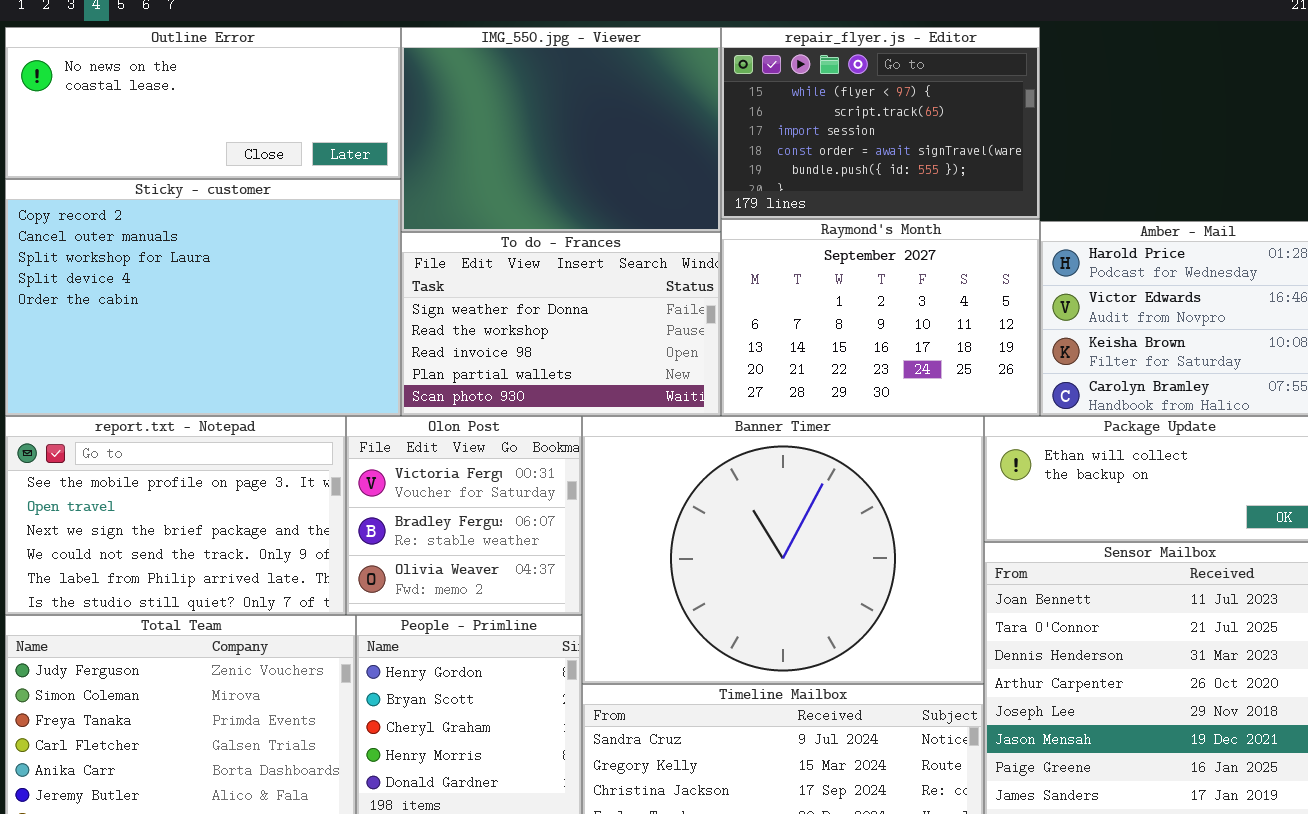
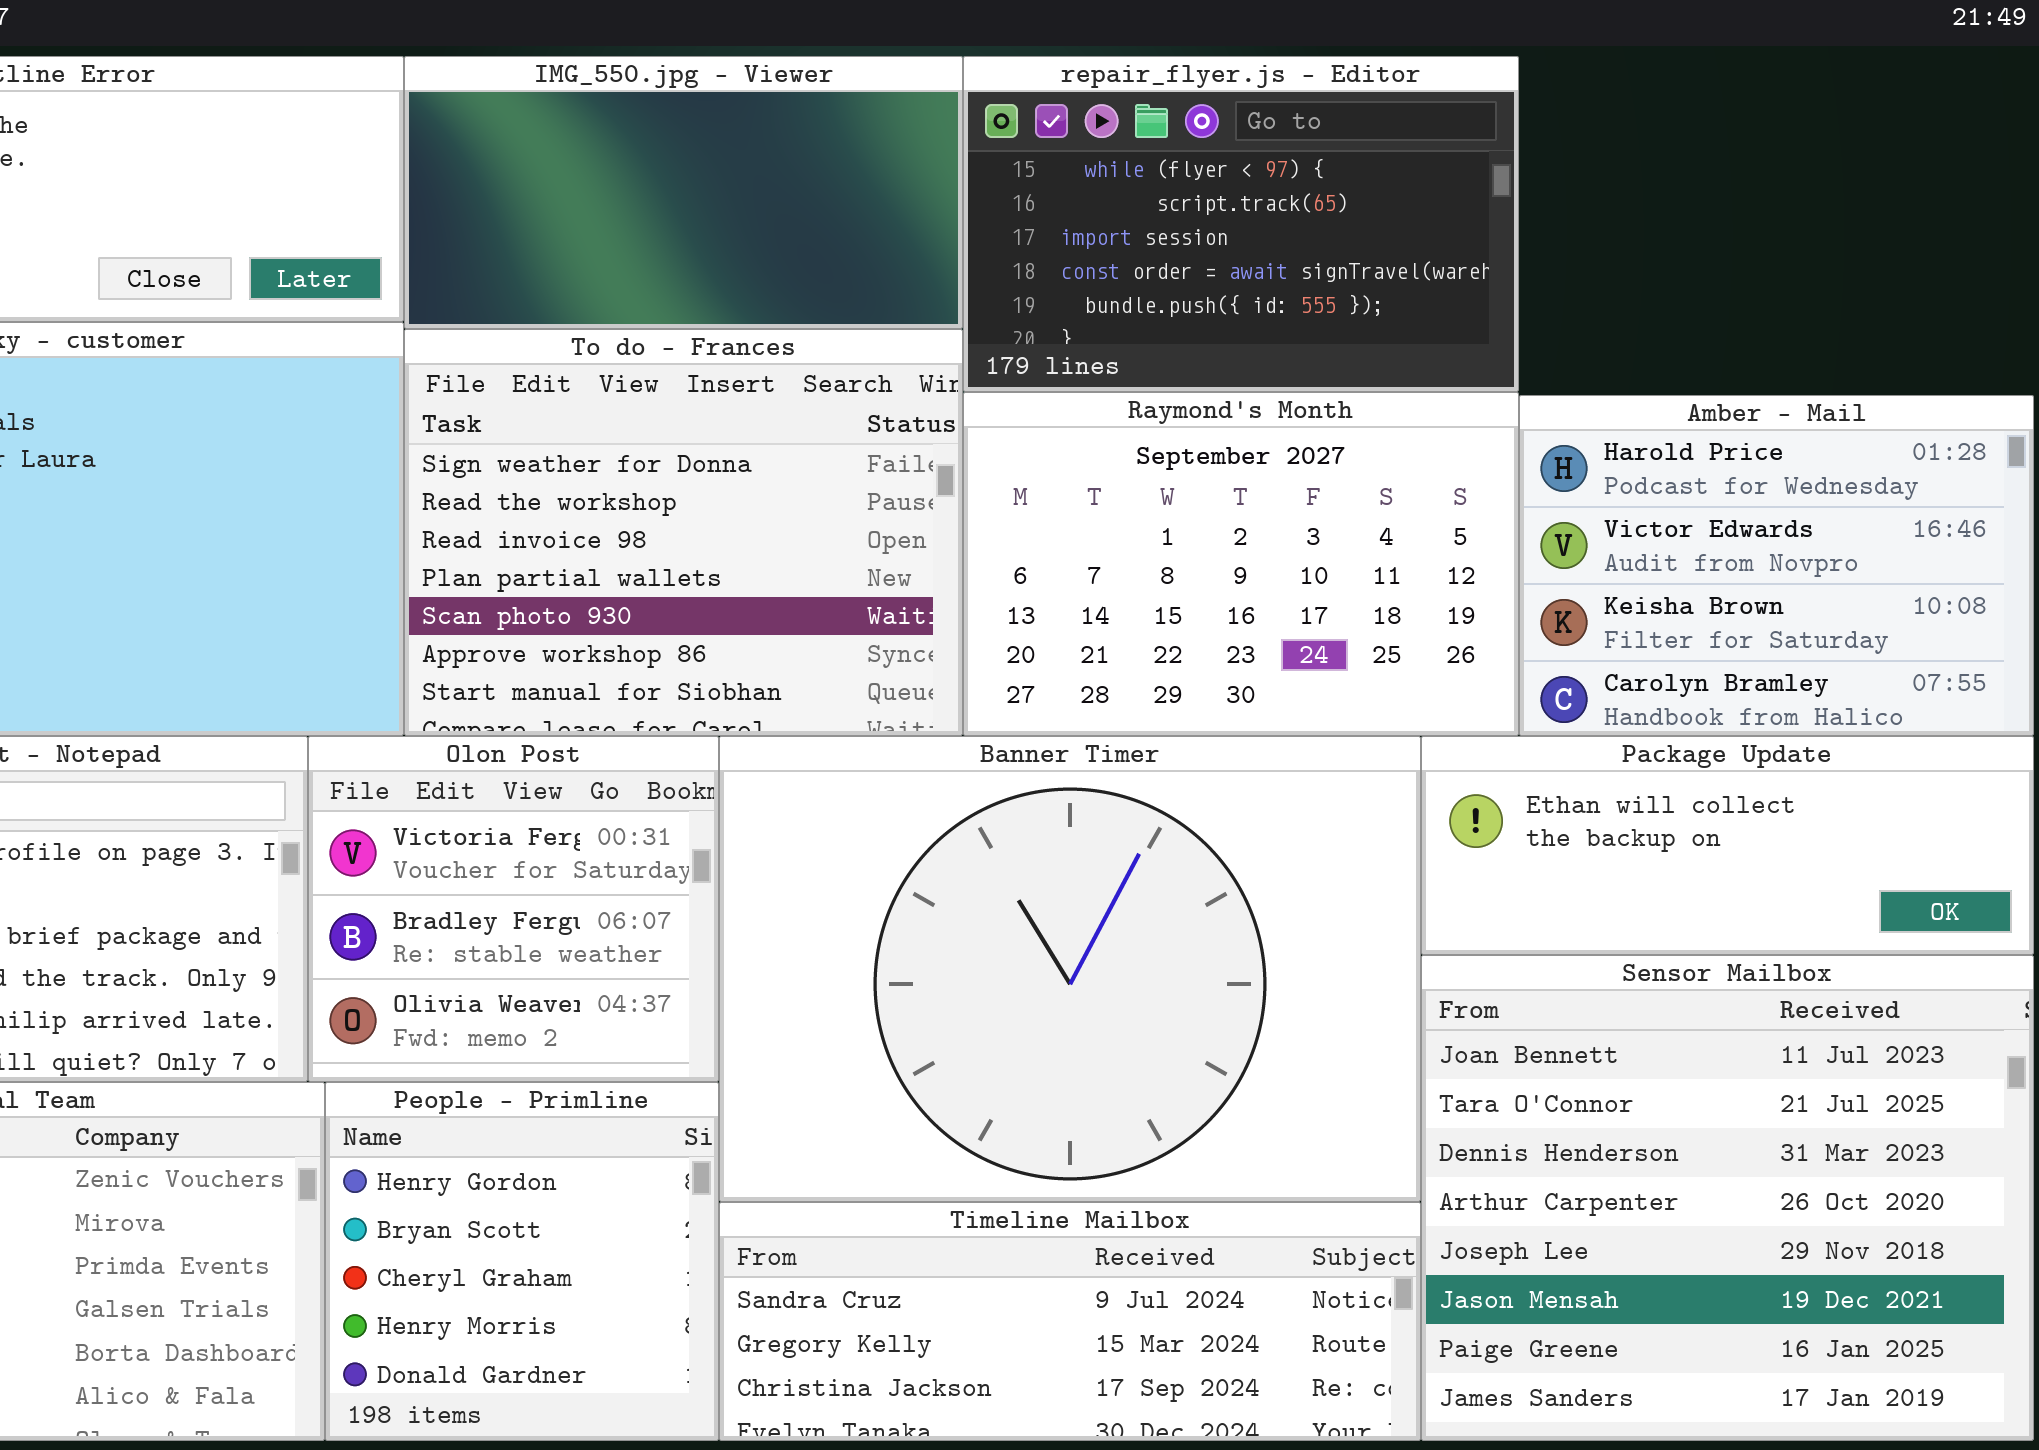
IMG_550.jpg - Viewer: [401,27,721,232] -> [404,56,963,329], resized
To do - Frances: [401,232,721,416] -> [404,329,963,736], resized

